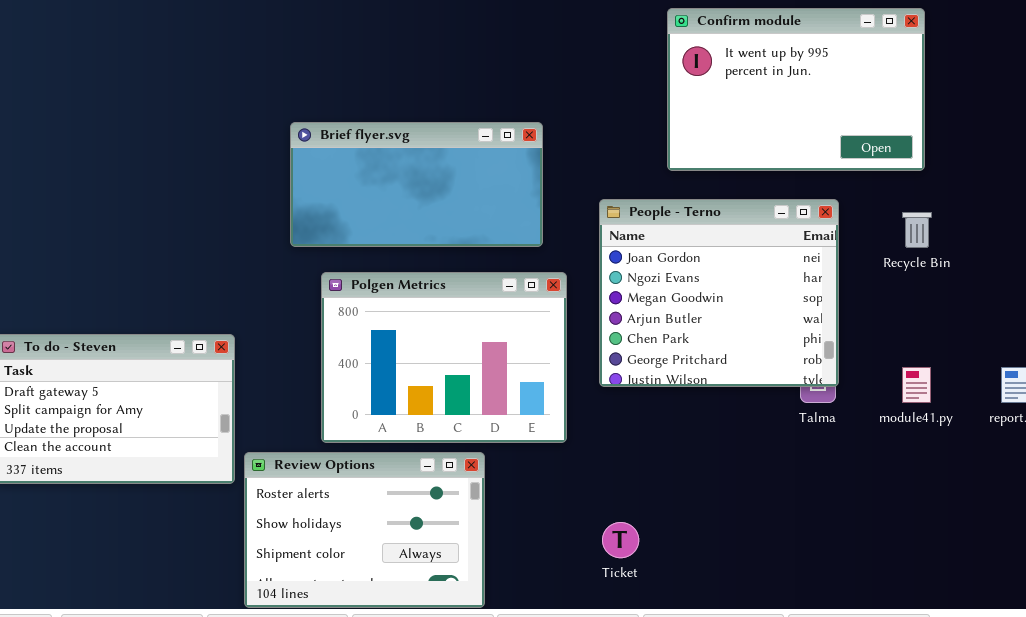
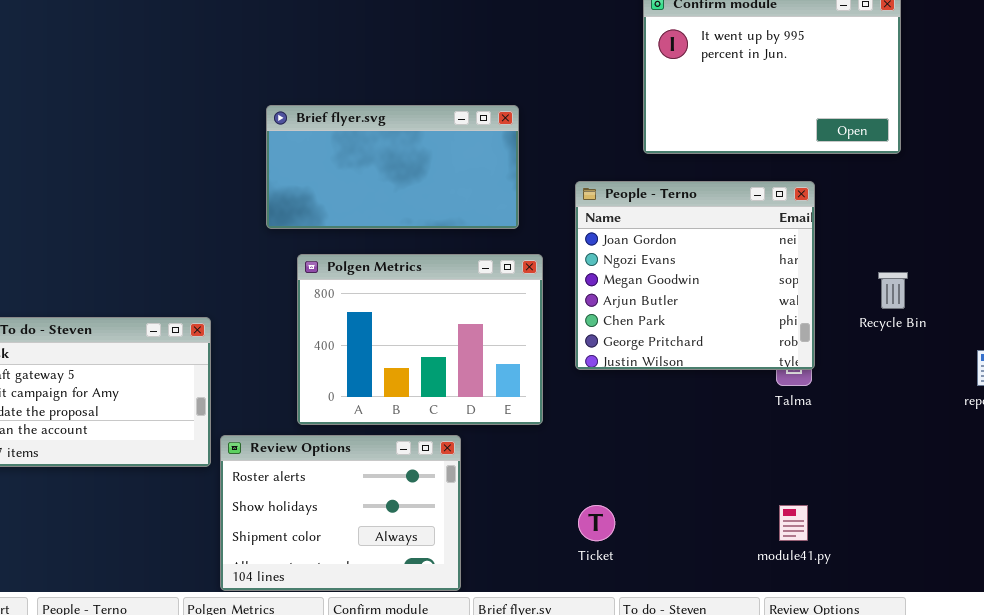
Recycle Bin: [902,212,932,248] -> [878,272,908,309], moved
module41.py: [902,367,931,403] -> [779,505,808,541], moved

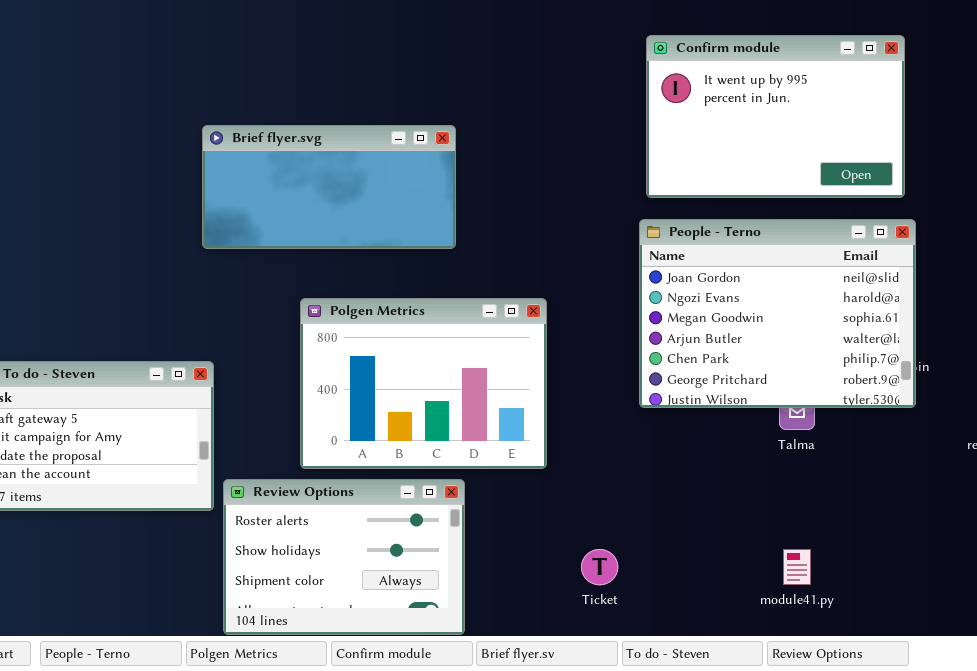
Brief flyer.svg: [266,105,519,229] -> [202,125,456,249], moved
People - Terno: [575,181,815,370] -> [639,219,916,408], moved, resized

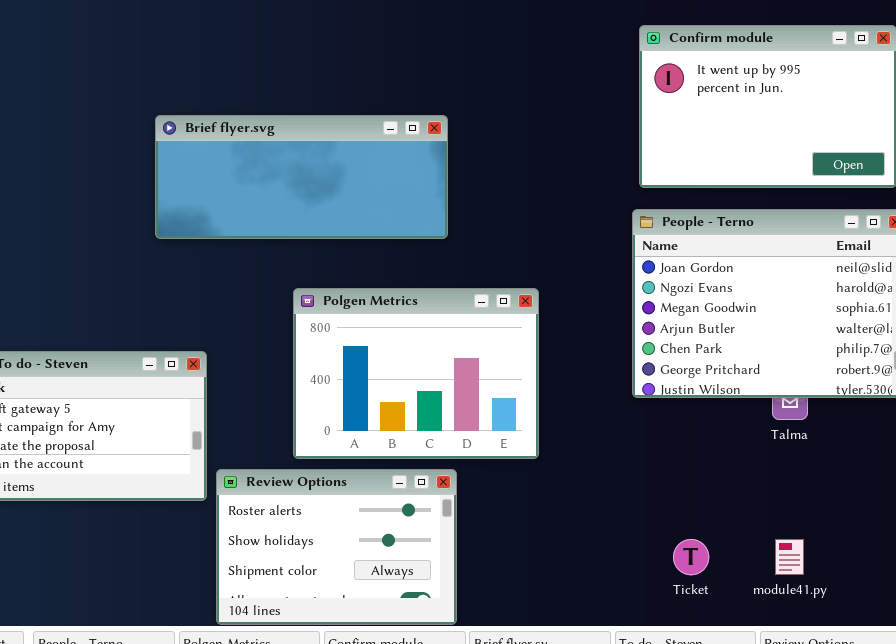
Brief flyer.svg: [202,125,456,249] -> [155,115,448,239], resized
Ticket: [581,549,618,585] -> [673,539,709,575], moved

